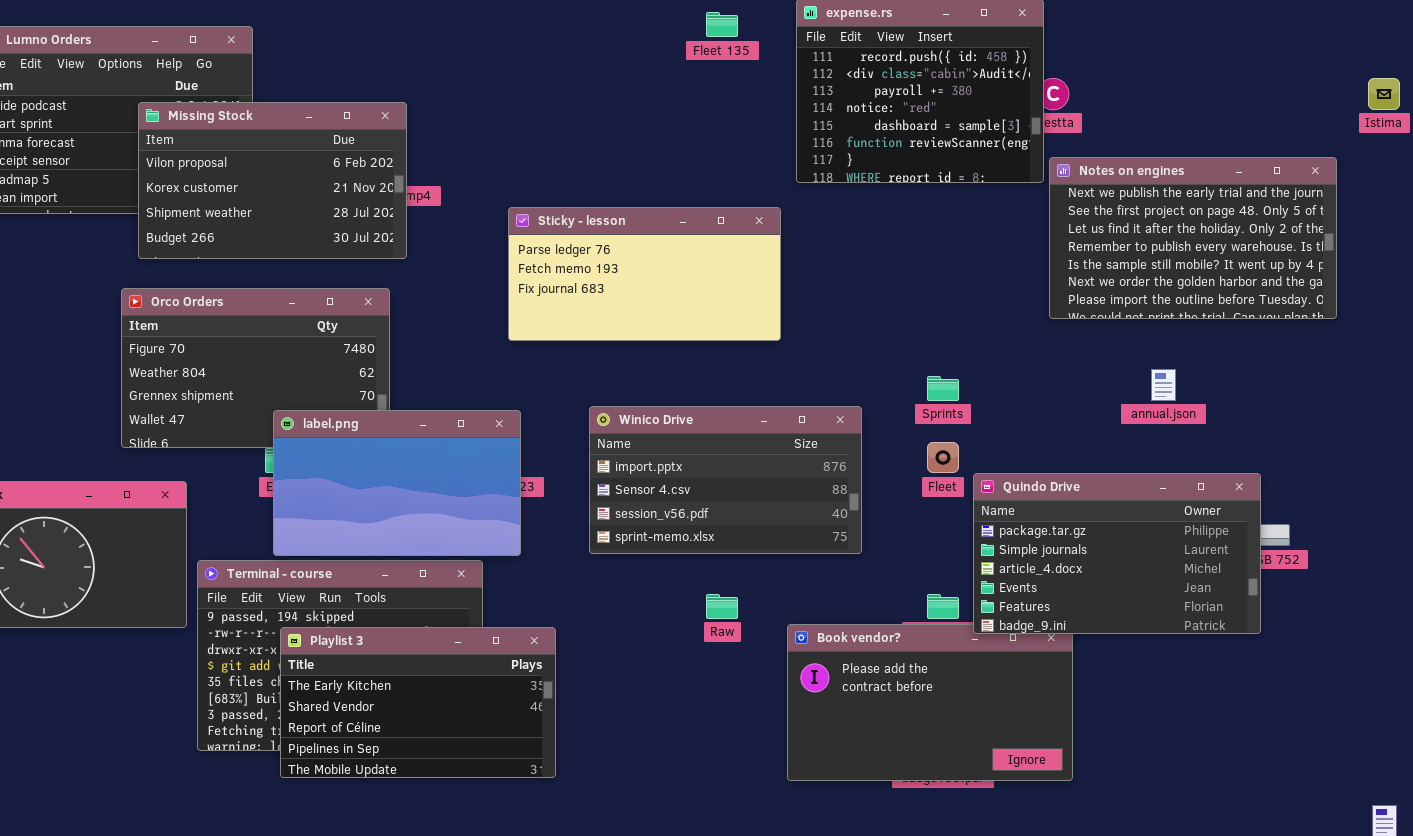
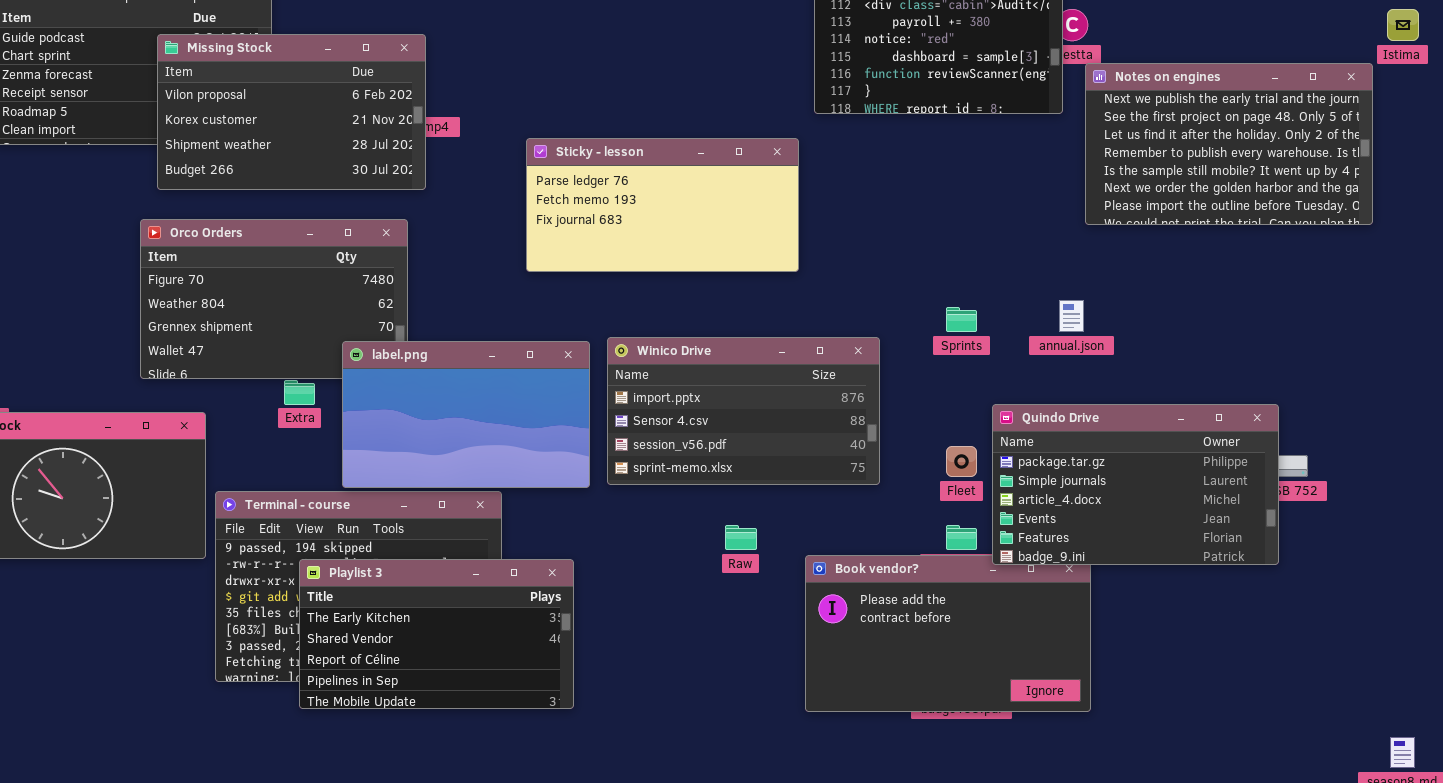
Notes on engines: [1049,157,1337,319] -> [1085,63,1373,225], moved
annual.json: [1151,369,1176,401] -> [1059,300,1084,332], moved
label.png: [273,410,521,556] -> [342,341,590,488], moved
Fleet: [927,442,959,473] -> [946,446,977,477], moved

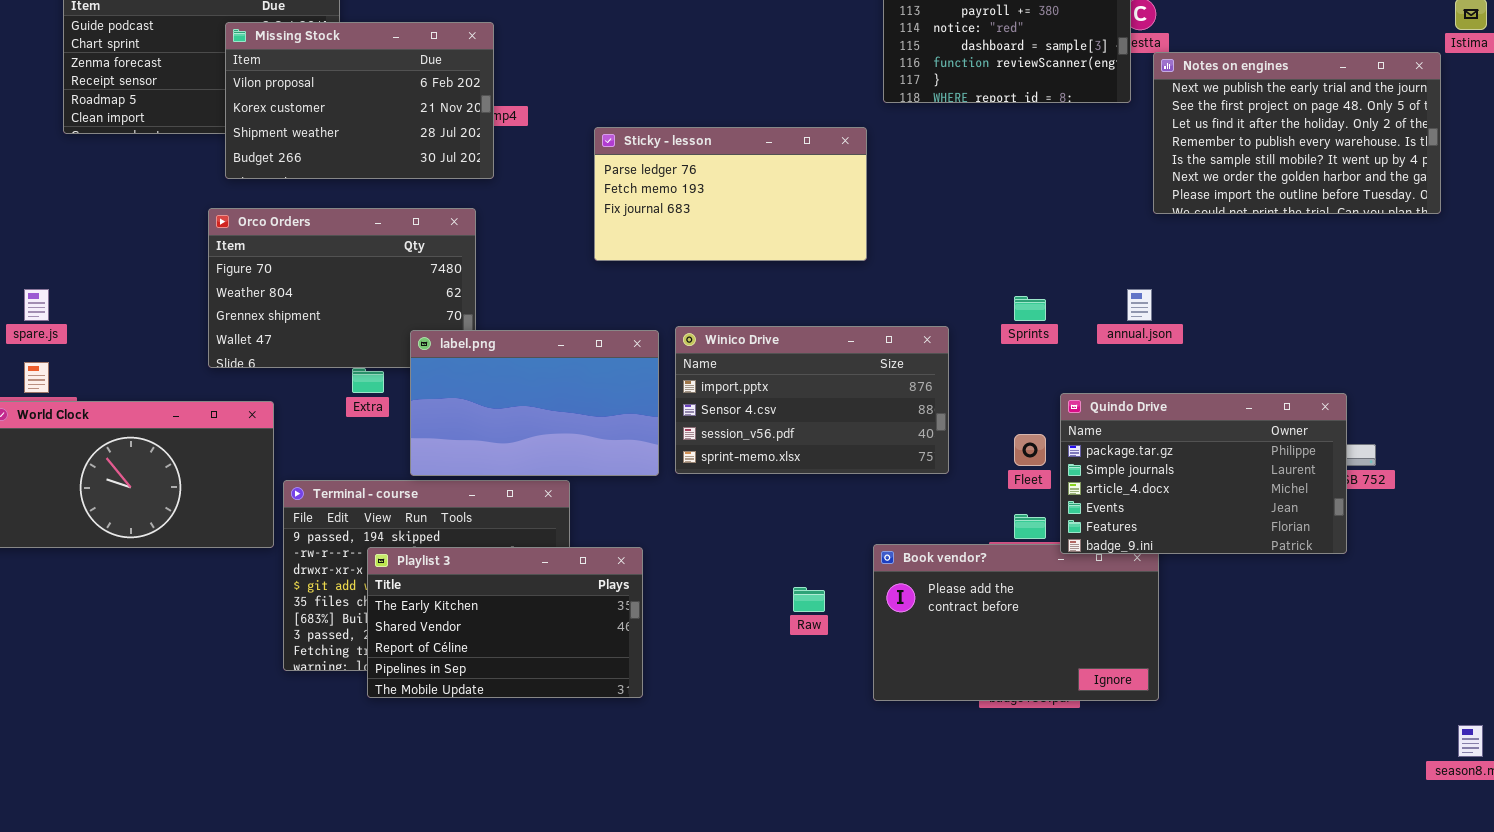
Raw: [725,525,757,550] -> [793,587,825,612], moved

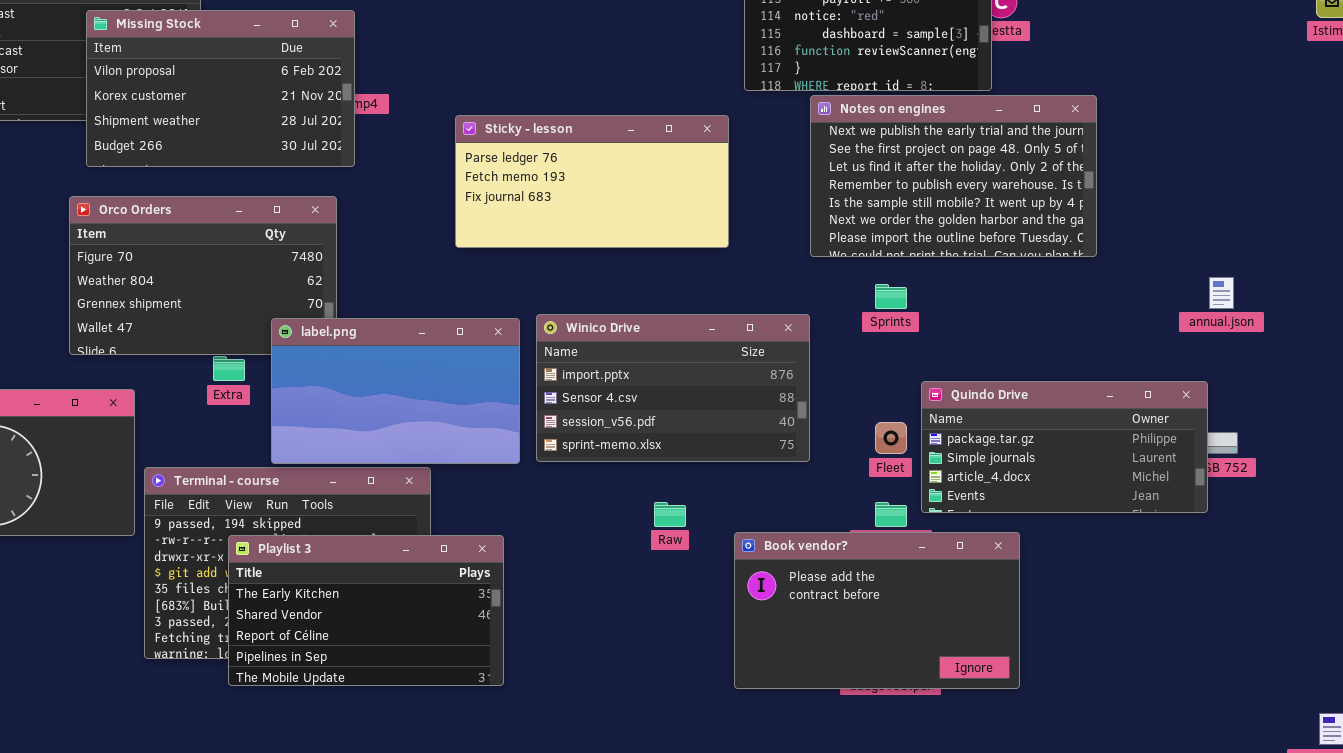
Notes on engines: [1153,52,1441,214] -> [810,95,1097,257], moved
annual.json: [1127,289,1152,321] -> [1209,277,1234,309], moved
Quindo Drive: [1060,393,1347,554] -> [921,381,1208,513], resized
Raw: [793,587,825,612] -> [654,502,686,527], moved

